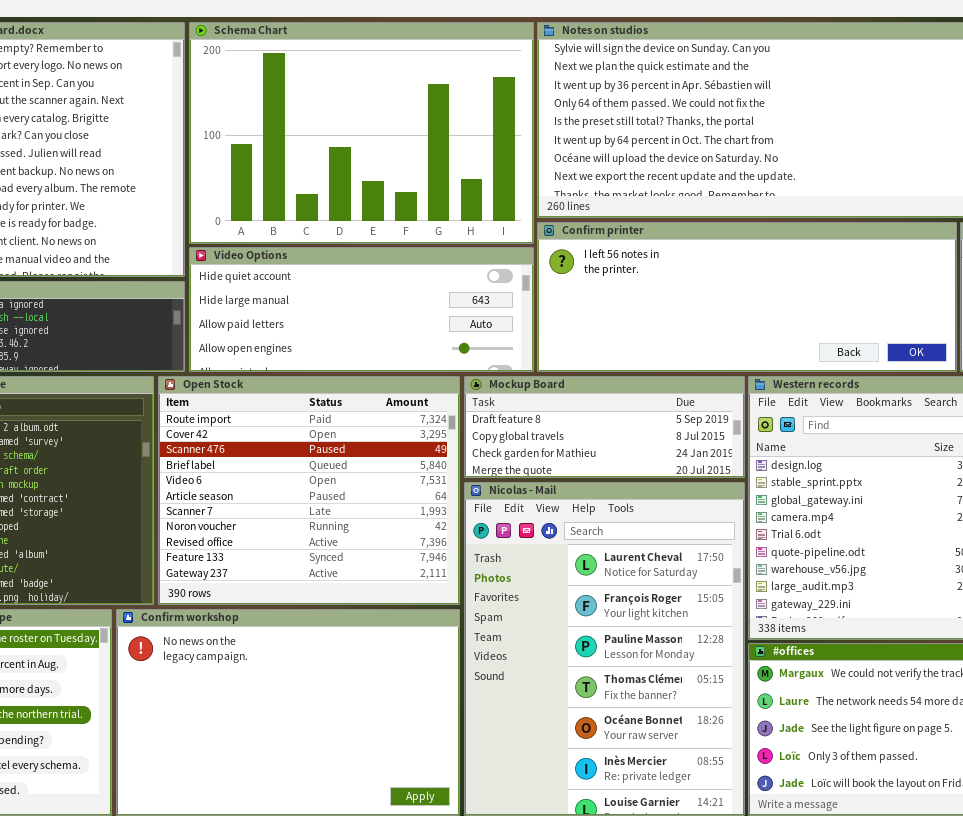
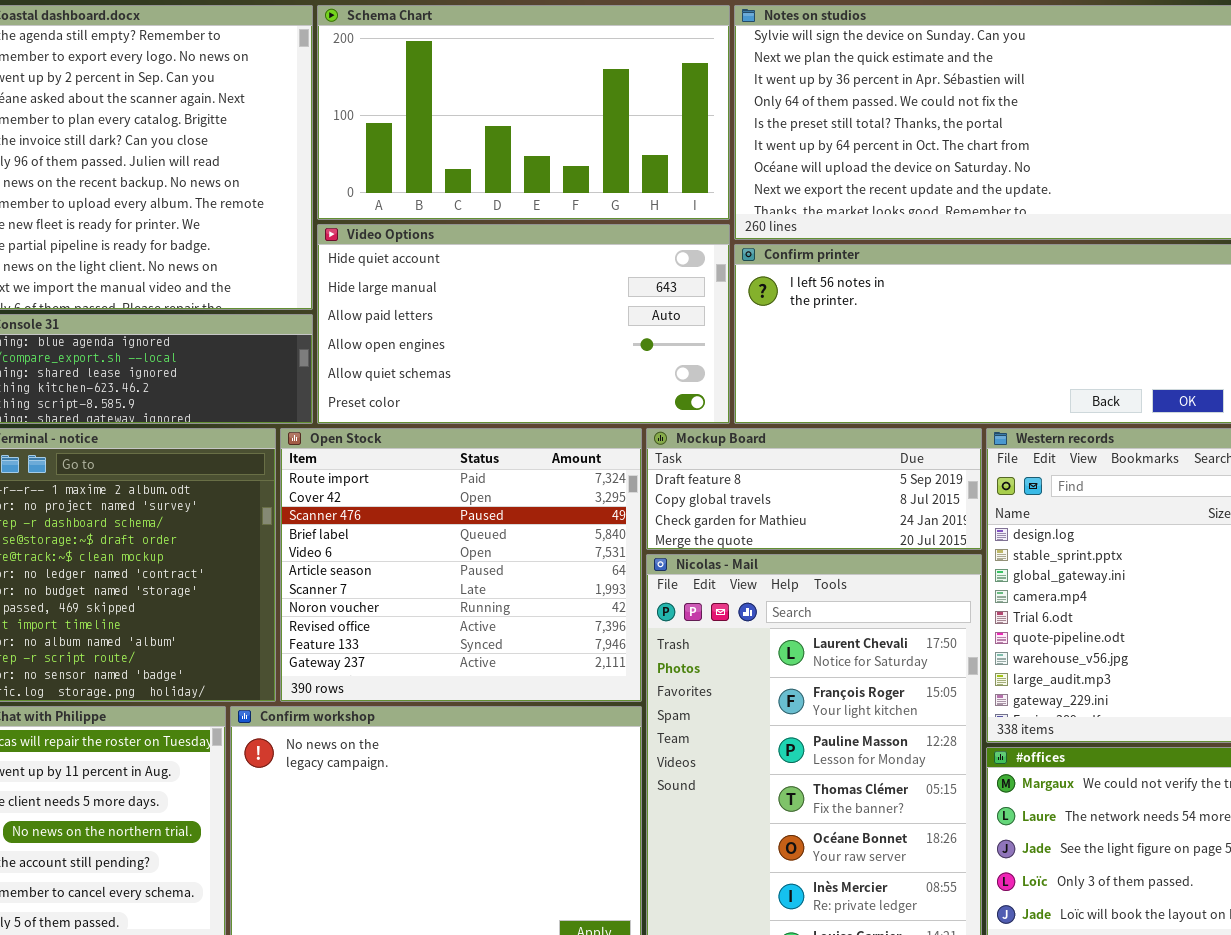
Schema Chart: [189,22,534,244] -> [317,5,730,220], resized
Video Options: [189,247,534,372] -> [317,224,730,424], resized

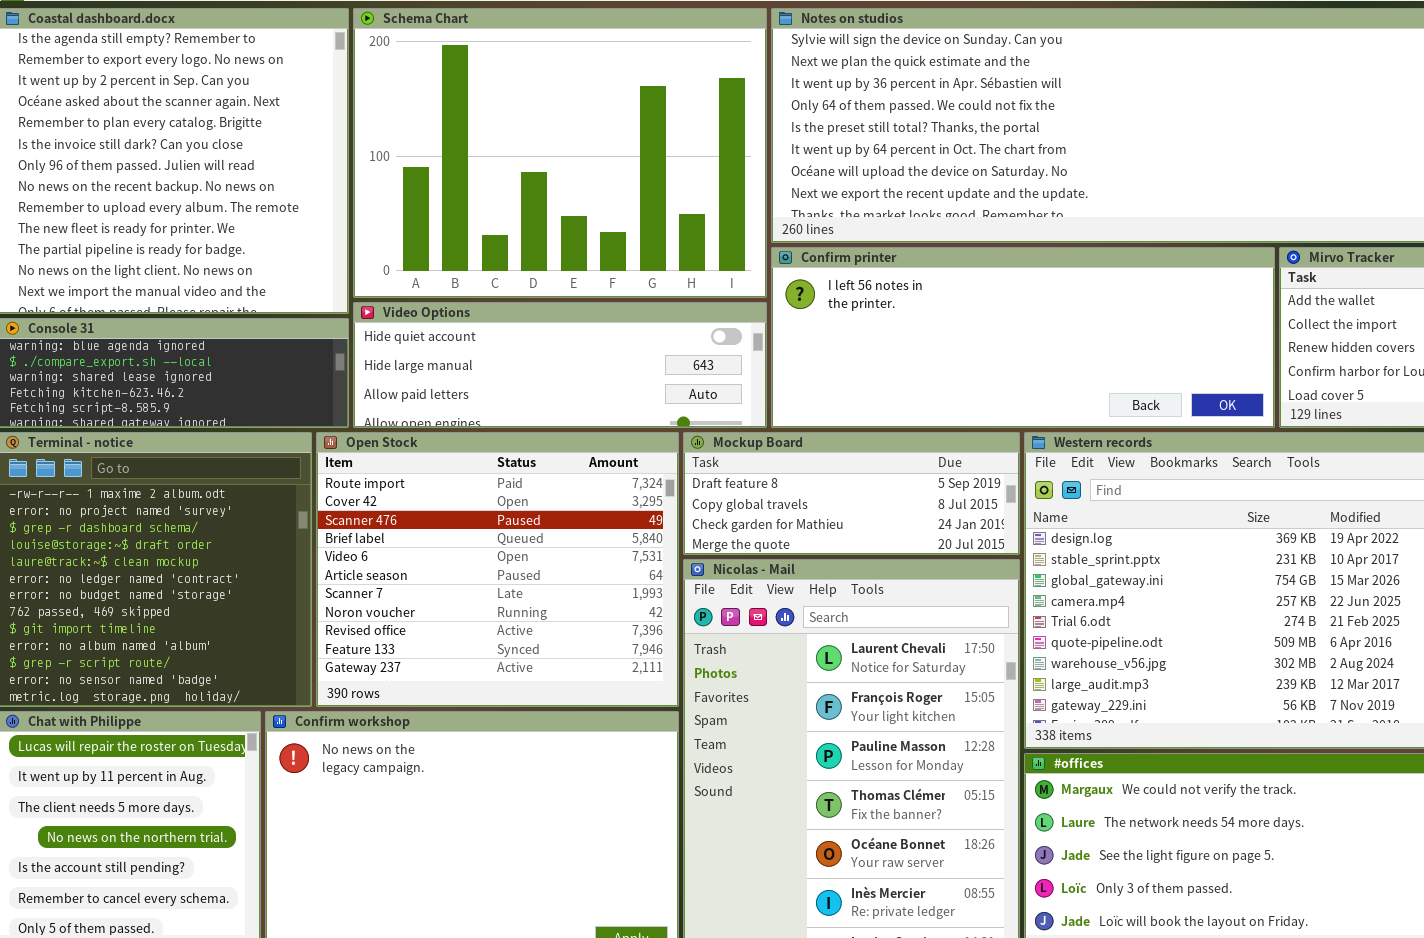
Schema Chart: [317,5,730,220] -> [353,8,767,298], resized
Video Options: [317,224,730,424] -> [353,302,767,428], resized

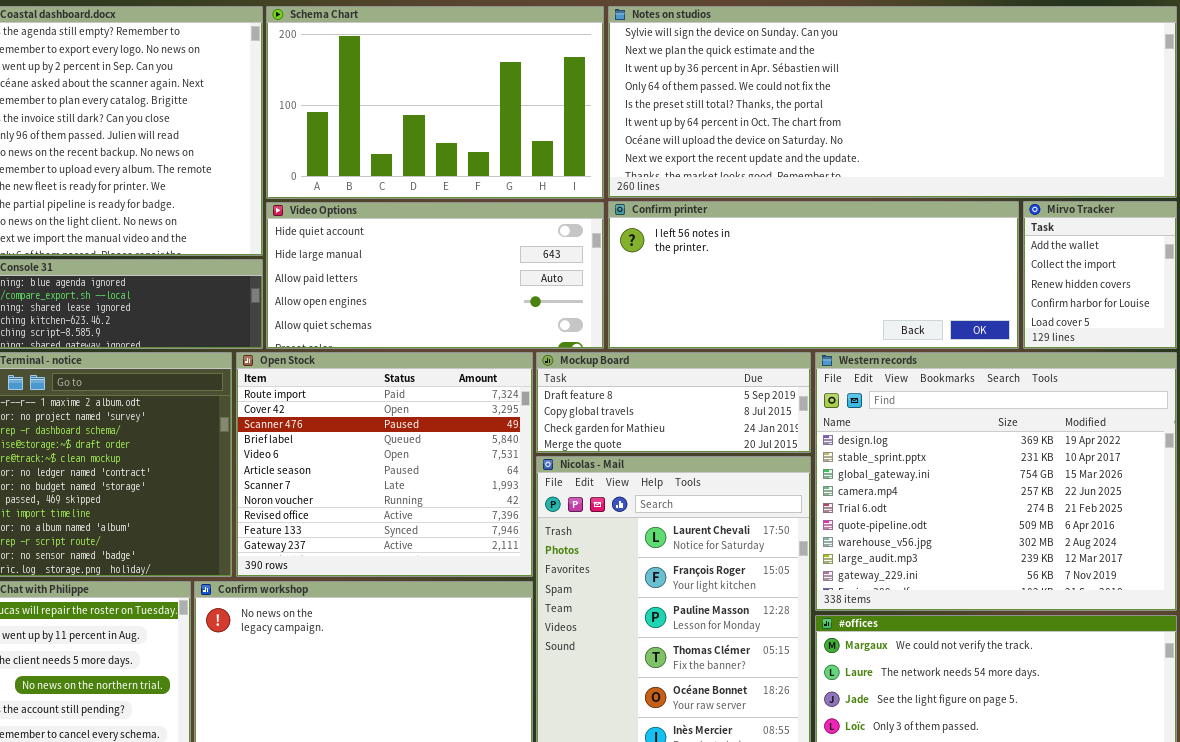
Schema Chart: [353,8,767,298] -> [266,6,604,199], resized
Video Options: [353,302,767,428] -> [266,202,604,349], resized

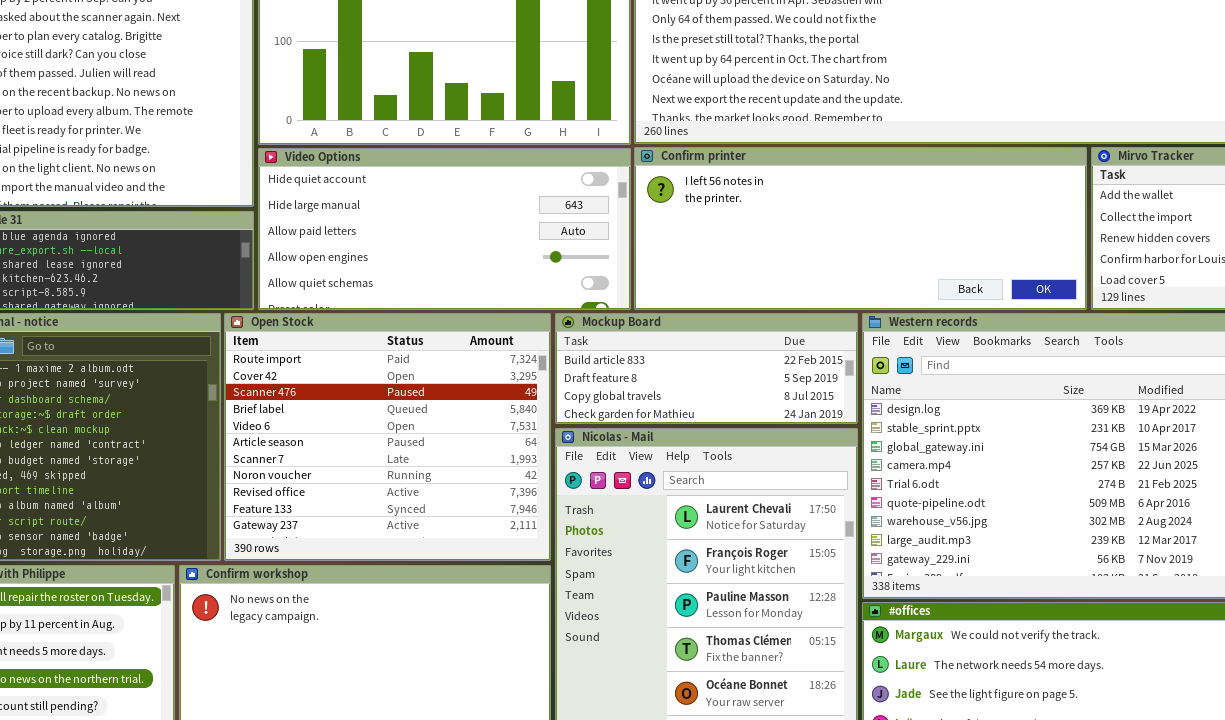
Mockup Board: [536,352,811,453] -> [555,313,858,424], scrolled up 1 row

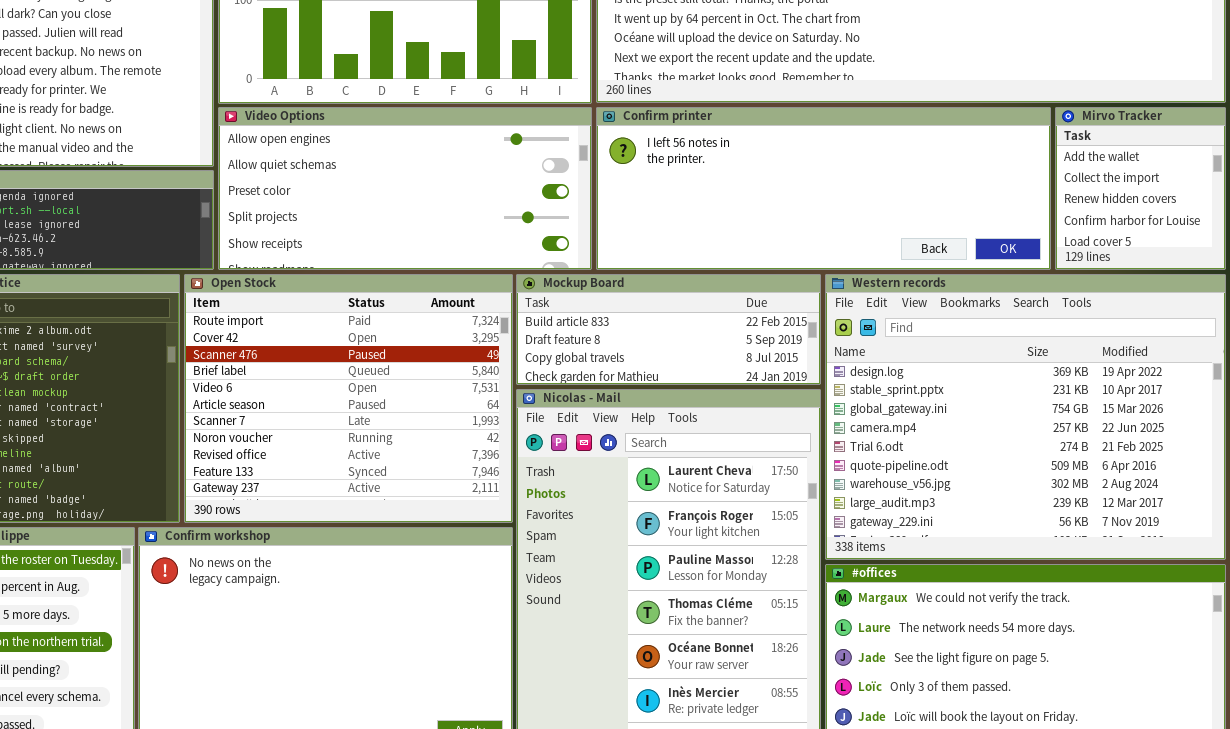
Video Options: [258,148,631,310] -> [218,107,592,270], scrolled down 3 rows

